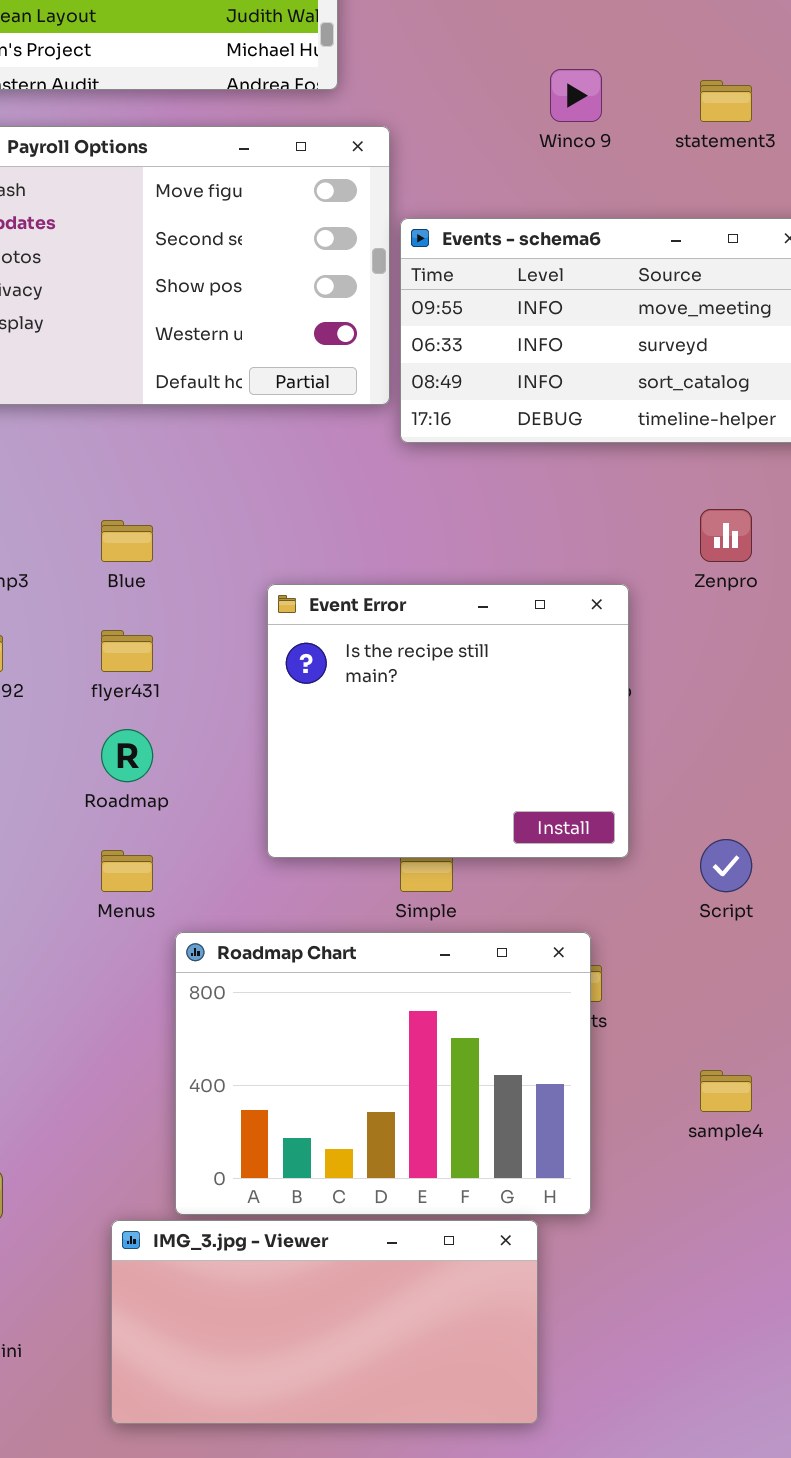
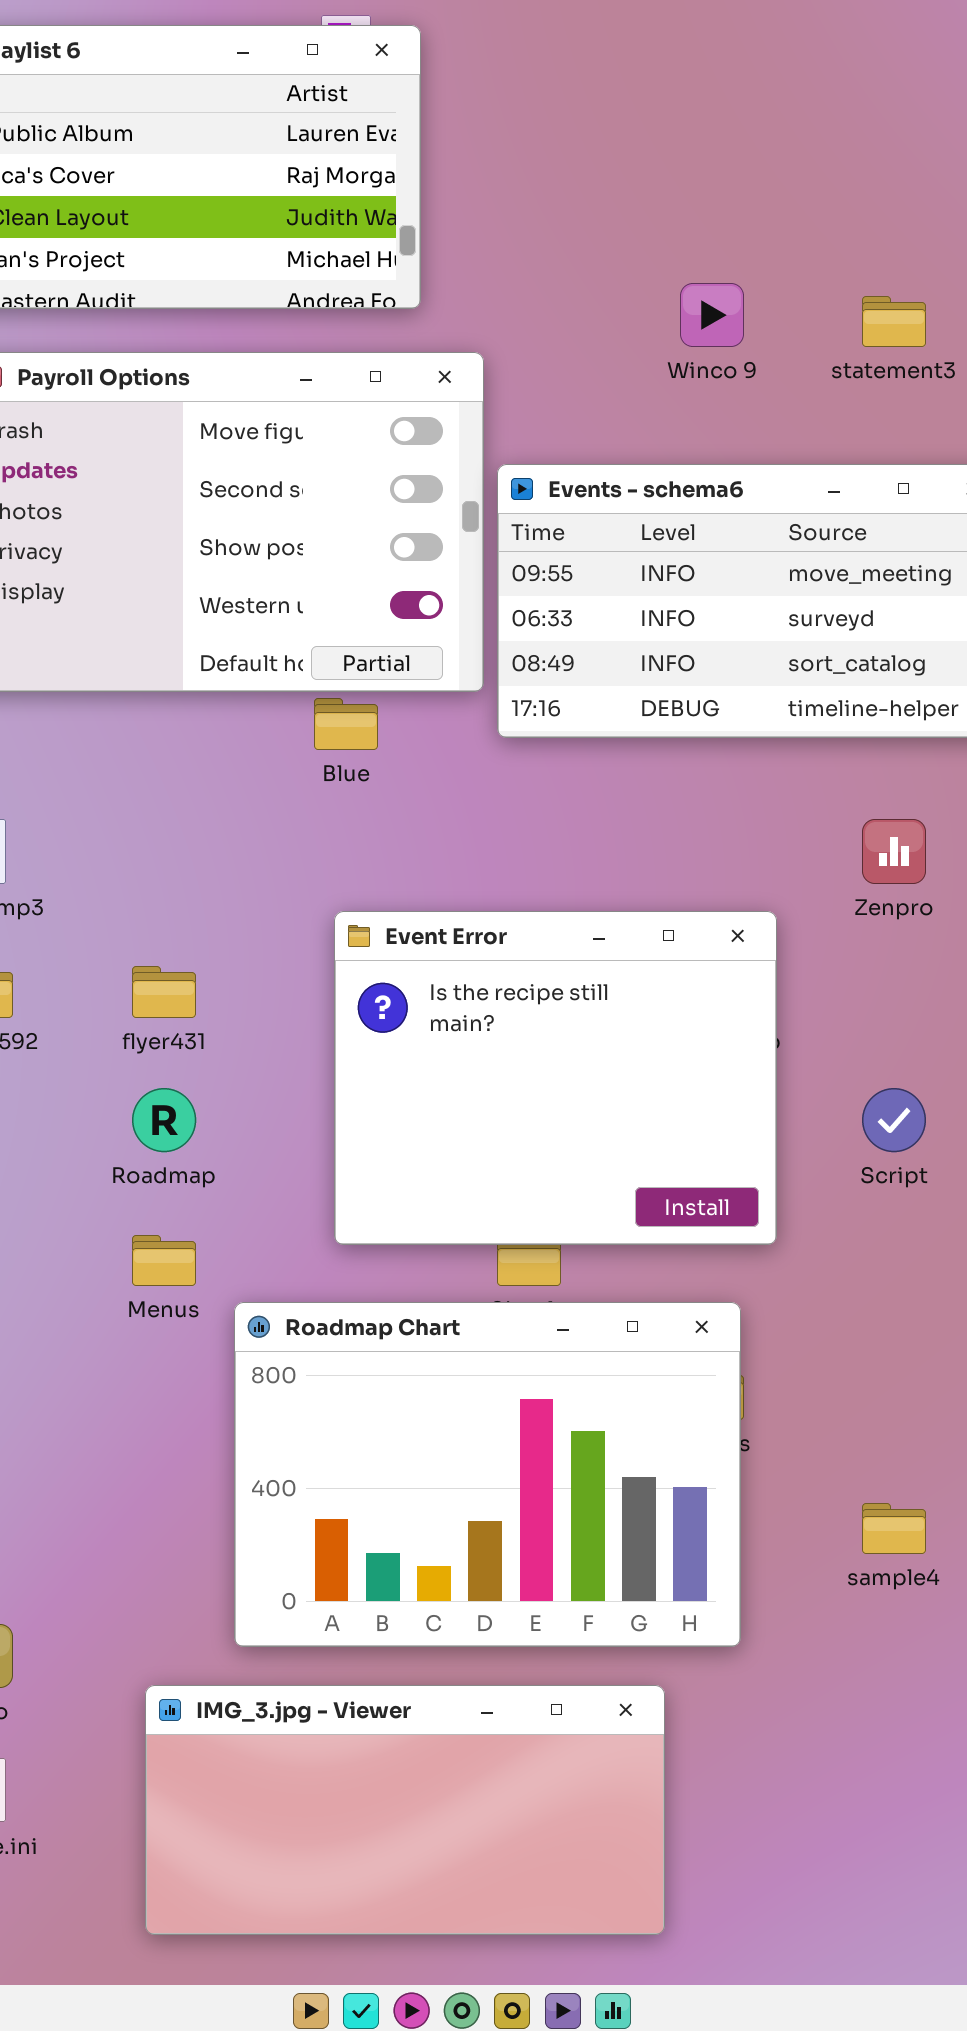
Blue: [101,520,153,562] -> [314,698,378,750], moved
Script: [700,839,752,892] -> [862,1088,926,1152], moved
Roadmap Chart: [175,932,591,1215] -> [234,1302,741,1647], moved

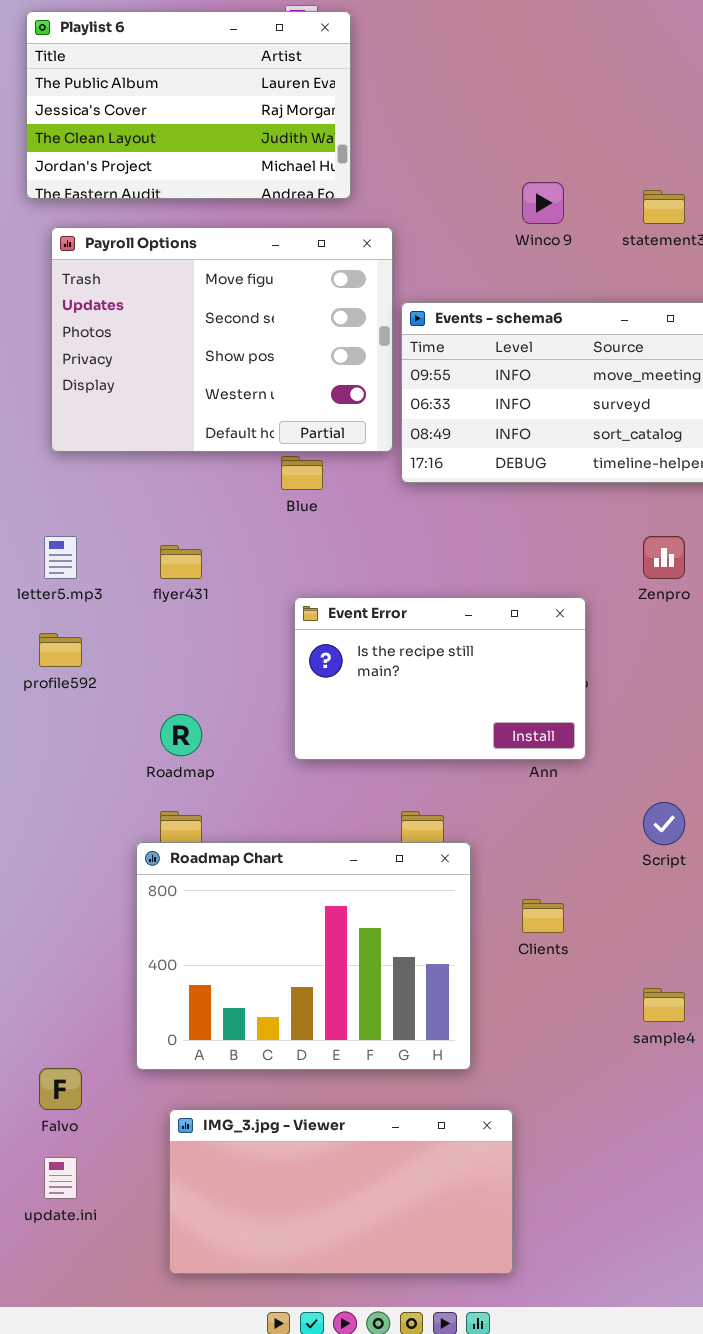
Event Error: [334,911,777,1245] -> [294,597,586,760], resized
flyer431: [132,966,196,1018] -> [160,545,202,579], moved
Script: [862,1088,926,1152] -> [643,802,685,845], moved
Roadmap Chart: [234,1302,741,1647] -> [136,842,471,1070], moved

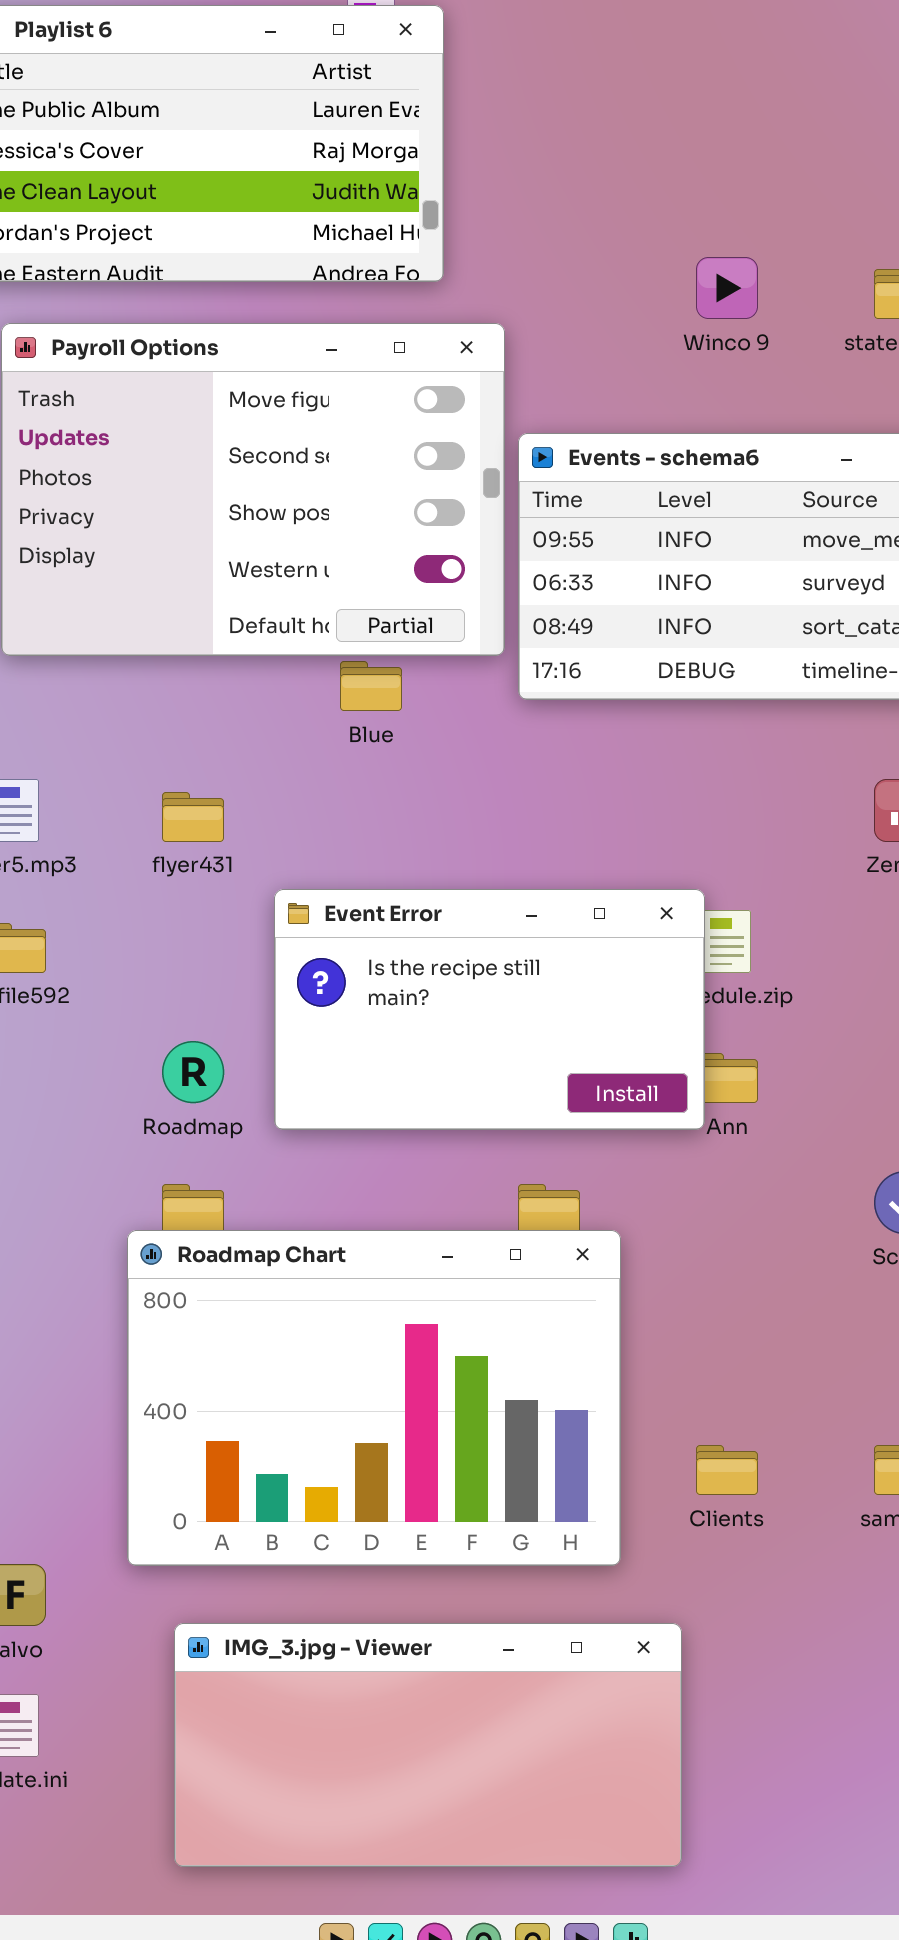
Event Error: [294,597,586,760] -> [274,889,705,1130], moved
Clients: [522,899,564,933] -> [696,1445,758,1495], moved

